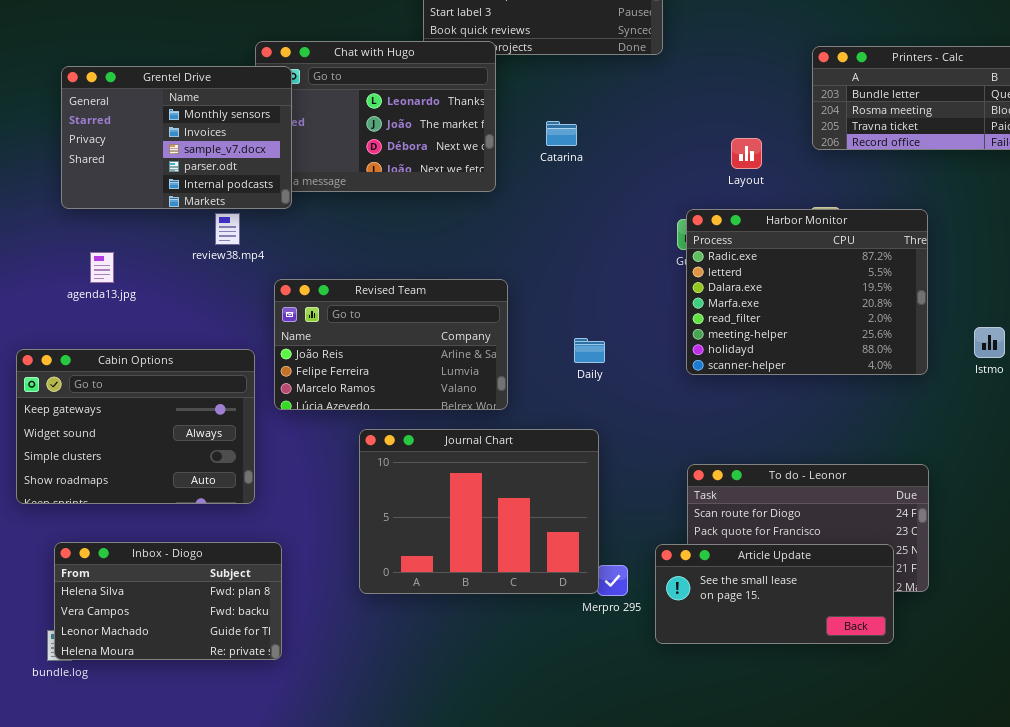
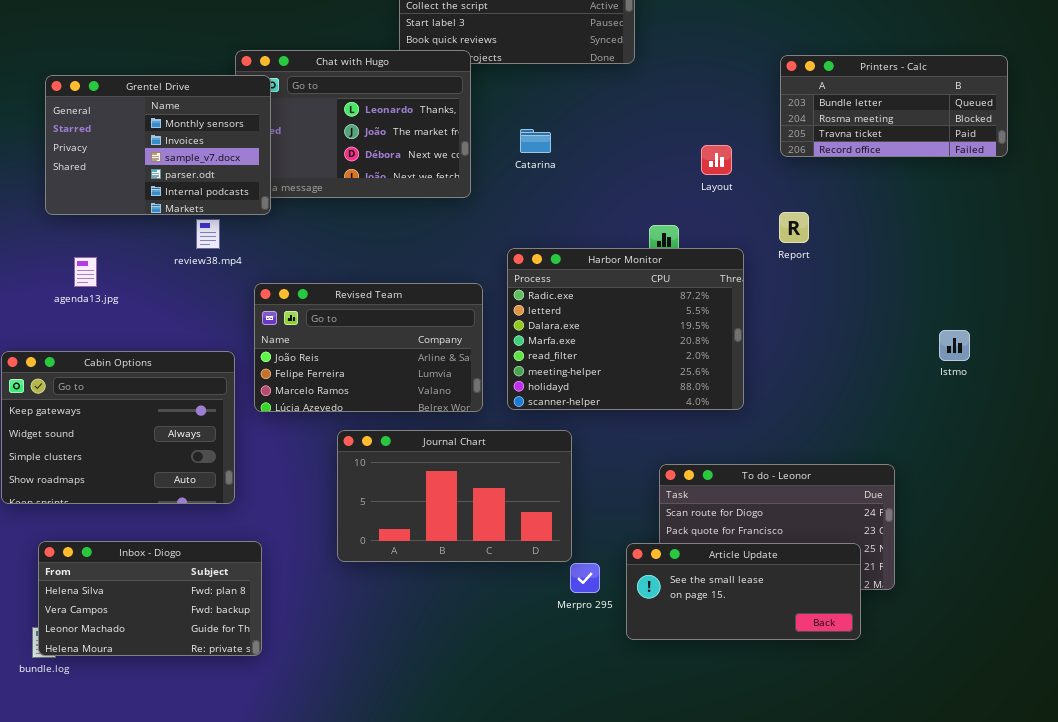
Harbor Monitor: [686,209,928,375] -> [507,248,744,410], moved
Journal Chart: [359,429,599,594] -> [337,430,572,562], resized

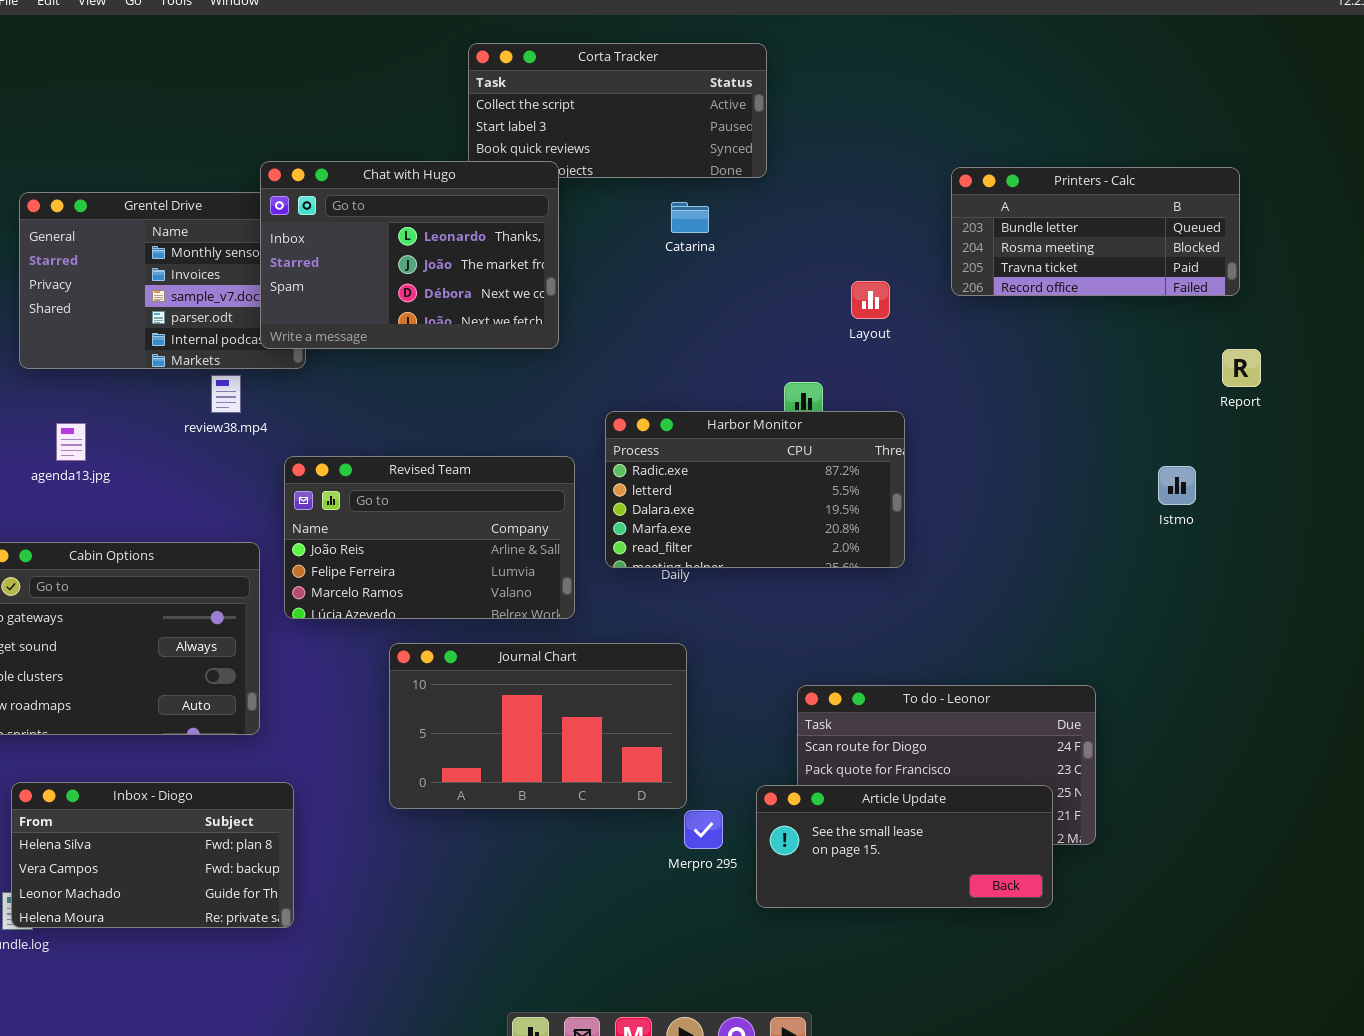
Chat with Hugo: [235,50,471,198] -> [260,161,559,349], raised
Catarina: [520,129,551,153] -> [671,202,709,233], moved
Report: [779,212,809,243] -> [1222,349,1261,387], moved
Harbor Monitor: [507,248,744,410] -> [605,411,905,568], resized
Istmo: [939,330,970,361] -> [1158,466,1196,505], moved

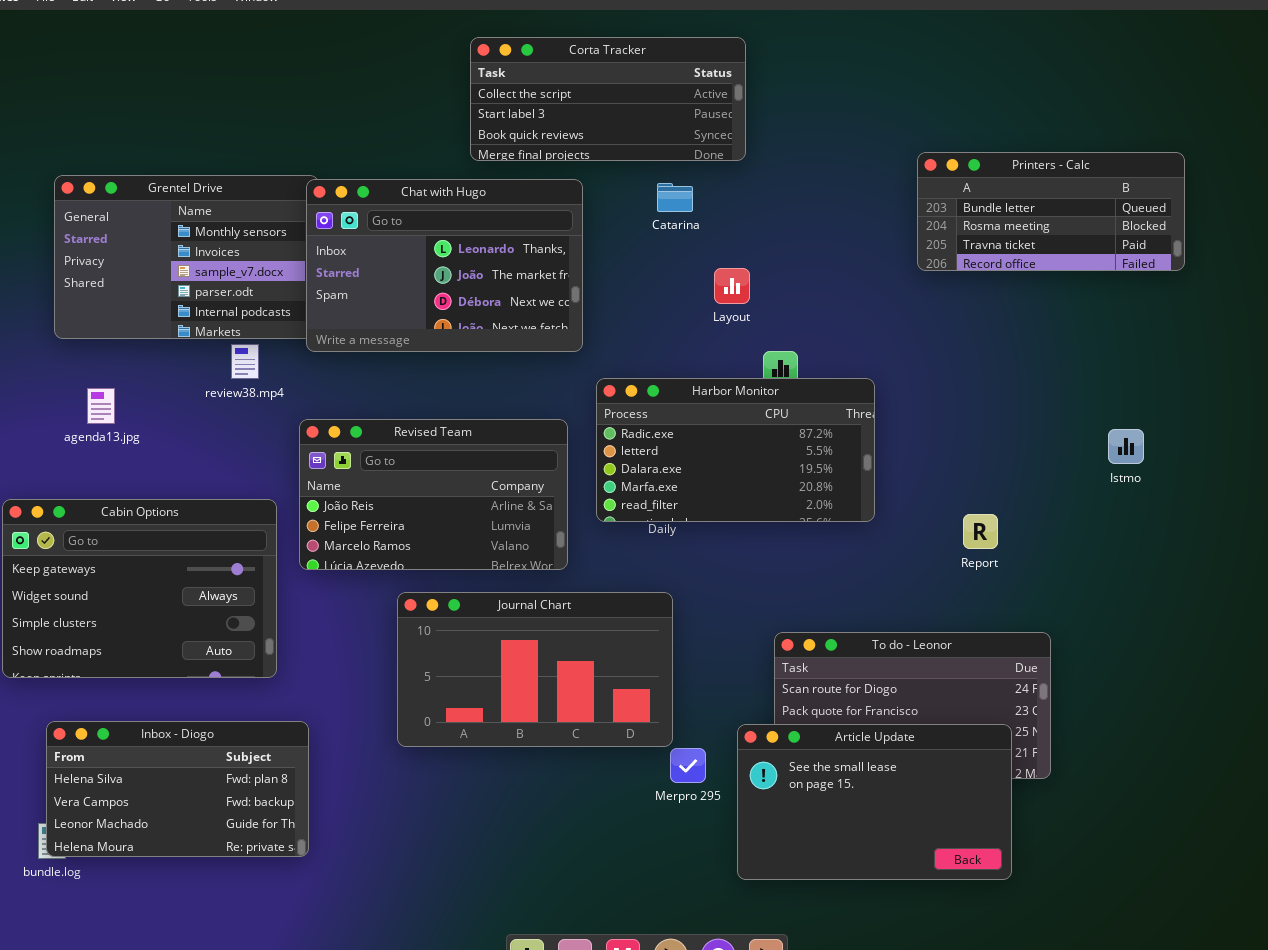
Chat with Hugo: [260,161,559,349] -> [306,179,583,352], moved
Layout: [851,281,890,319] -> [714,268,750,304], moved
Report: [1222,349,1261,387] -> [963,514,998,549], moved
Article Update: [756,785,1053,908] -> [737,724,1012,880], resized

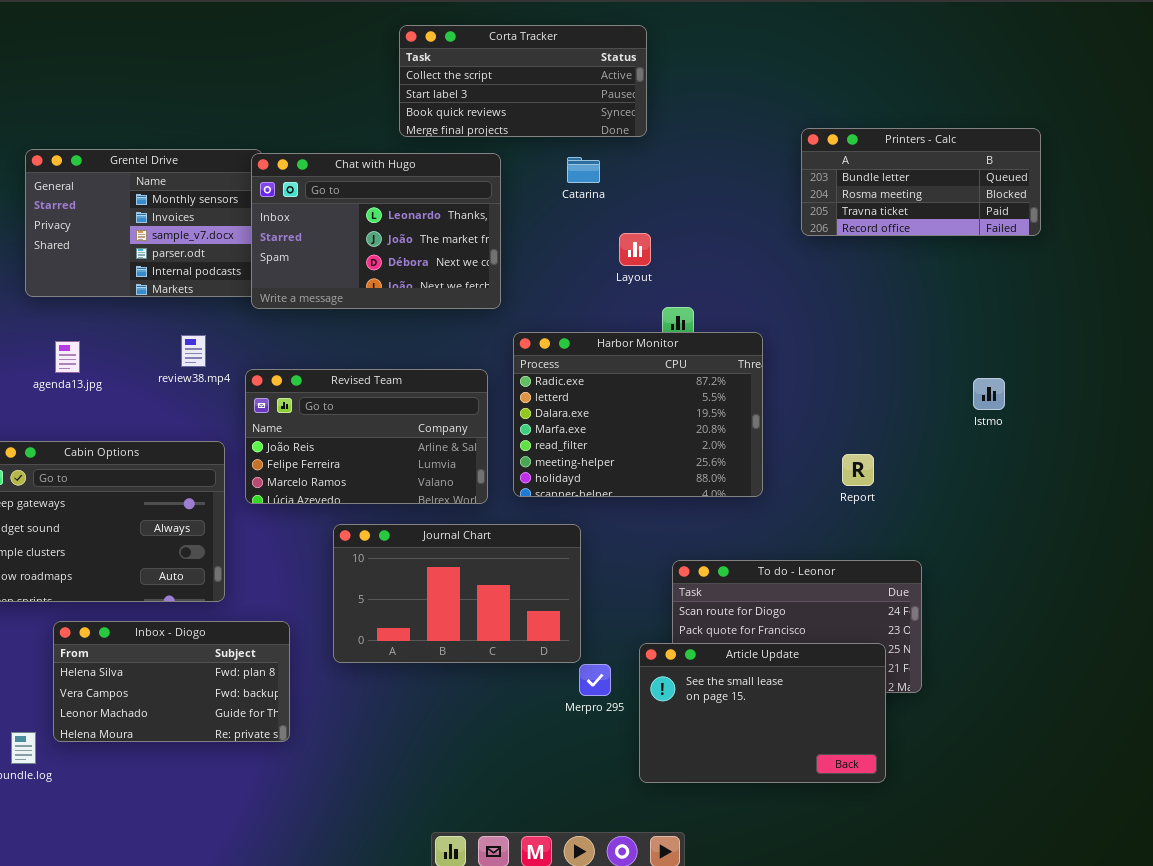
review38.mp4: [231,344,259,379] -> [181,335,206,367], moved
Harbor Monitor: [596,378,875,522] -> [513,332,763,497], resized
Inbox - Diogo: [46,721,309,857] -> [53,621,290,742], moved

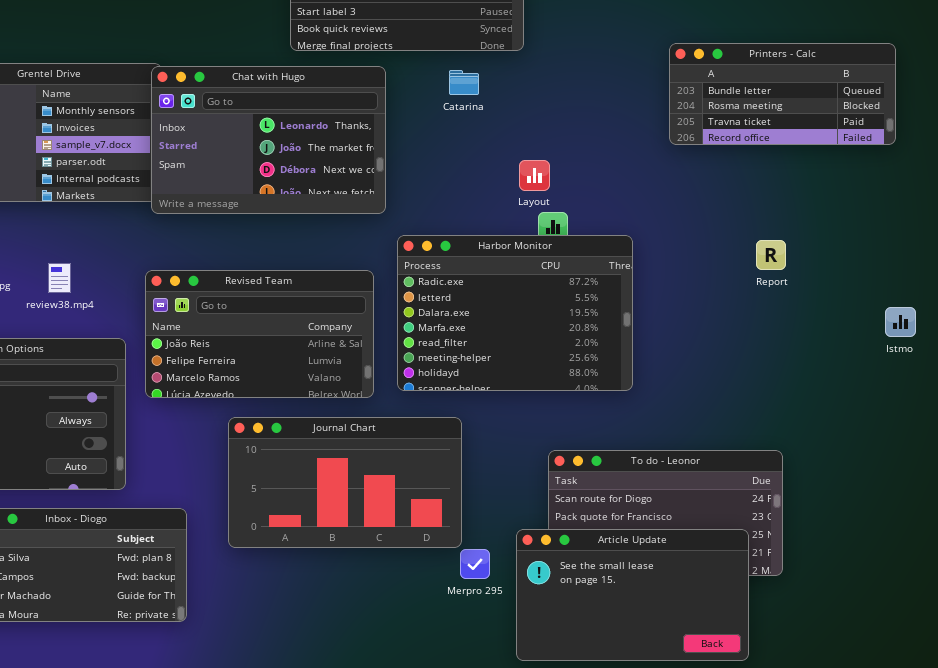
Layout: [619,233,651,266] -> [519,160,550,191], moved
review38.mp4: [181,335,206,367] -> [48,263,71,293], moved
Istmo: [973,378,1005,410] -> [885,307,916,337], moved
Report: [842,454,874,486] -> [756,240,786,270], moved

